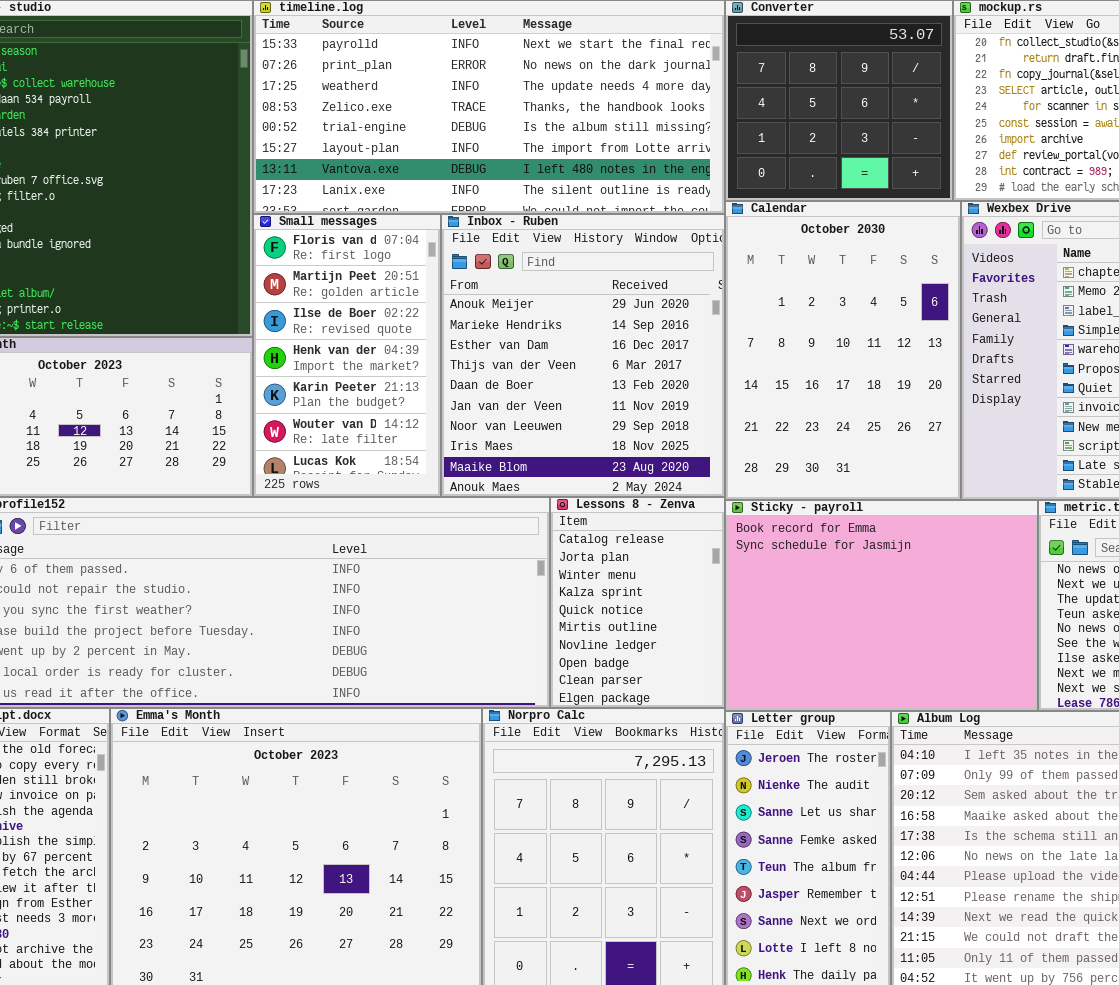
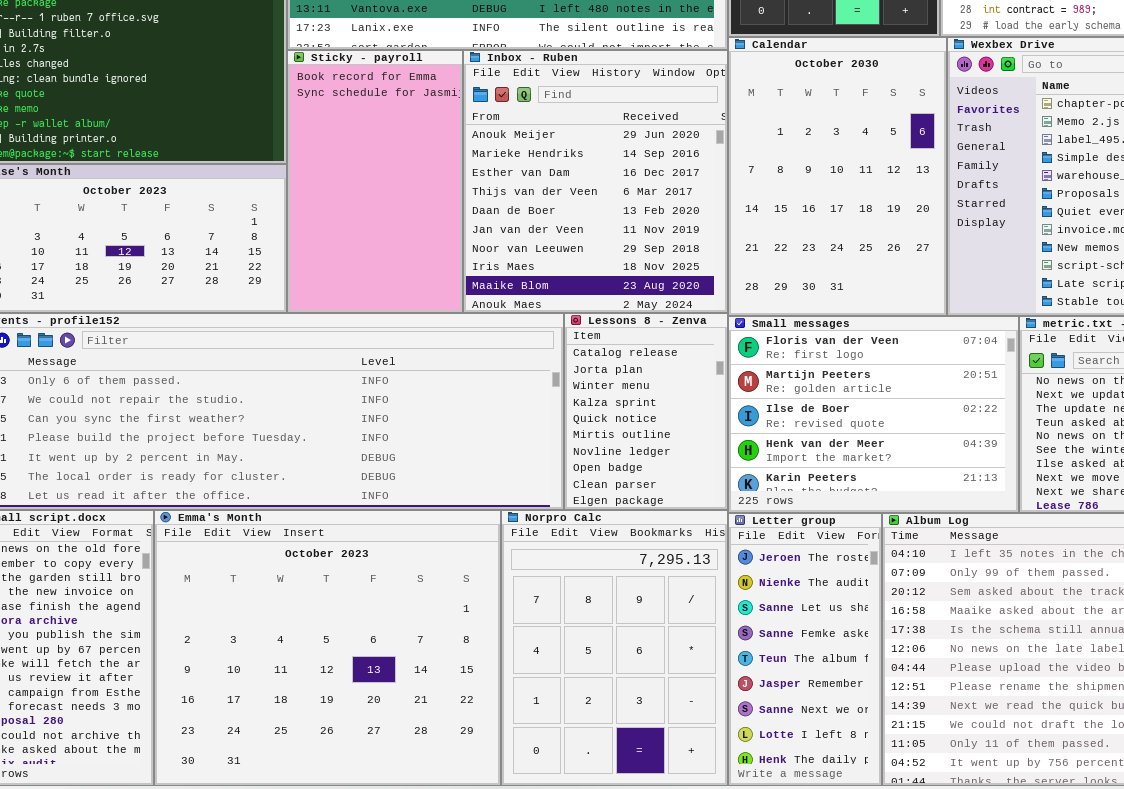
Small messages: [253,214,441,497] -> [728,316,1019,513], moved, resized
Sticky - payroll: [725,500,1038,711] -> [287,50,463,313], moved, resized

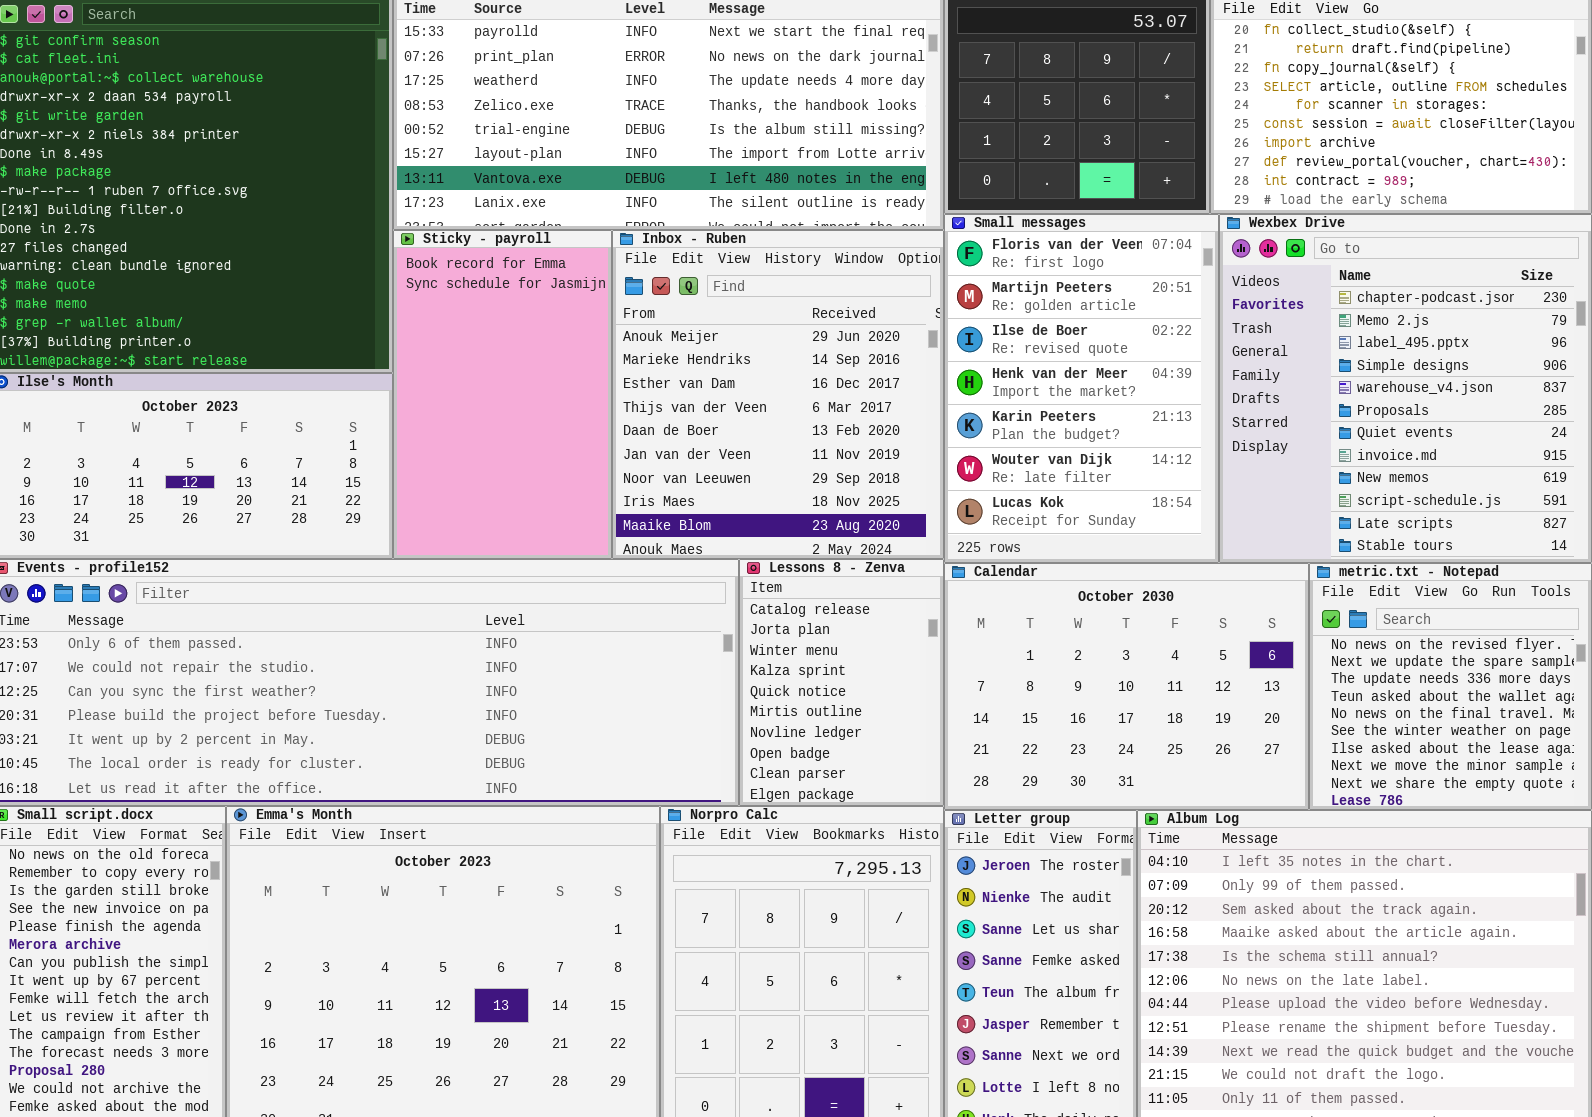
Calendar: [728,37,947,316] -> [944,563,1309,810], moved, resized
Small messages: [728,316,1019,513] -> [944,214,1219,563], moved, resized

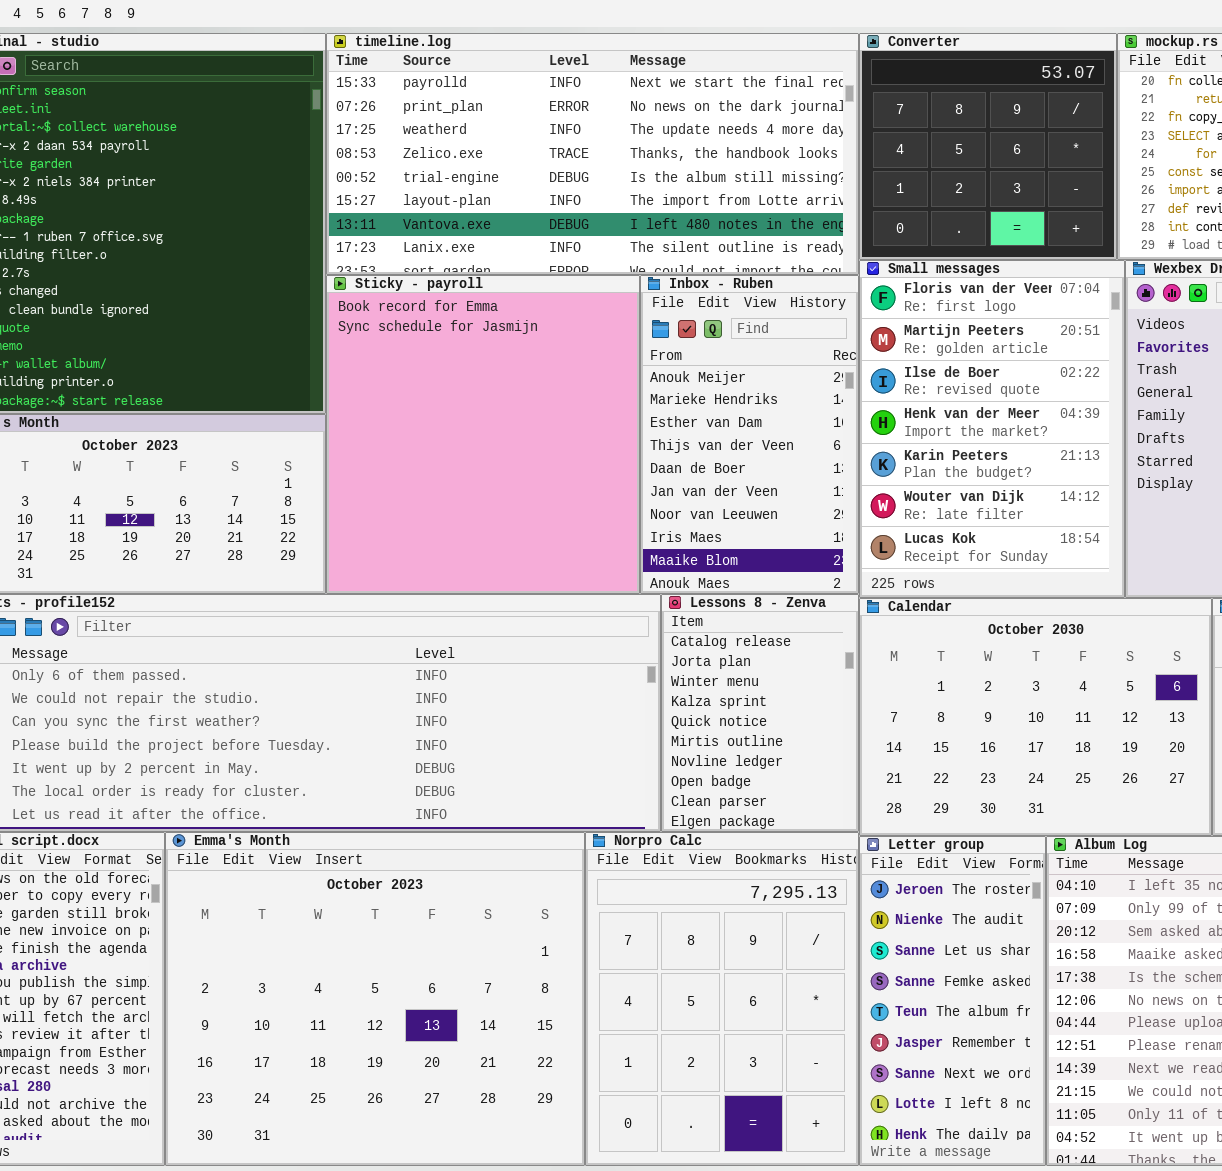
Sticky - payroll: [393,230,612,559] -> [326,275,640,594], resized
Inbox - Ruben: [612,230,944,559] -> [640,275,859,594], resized

